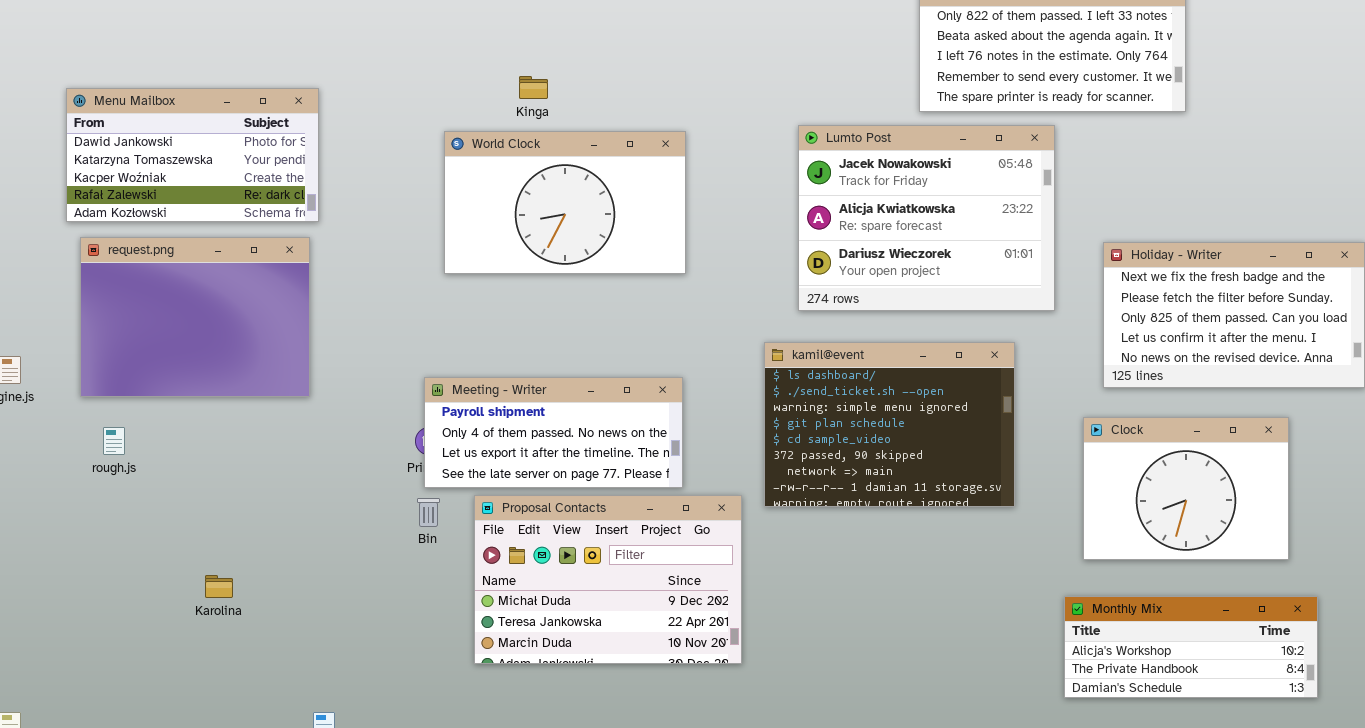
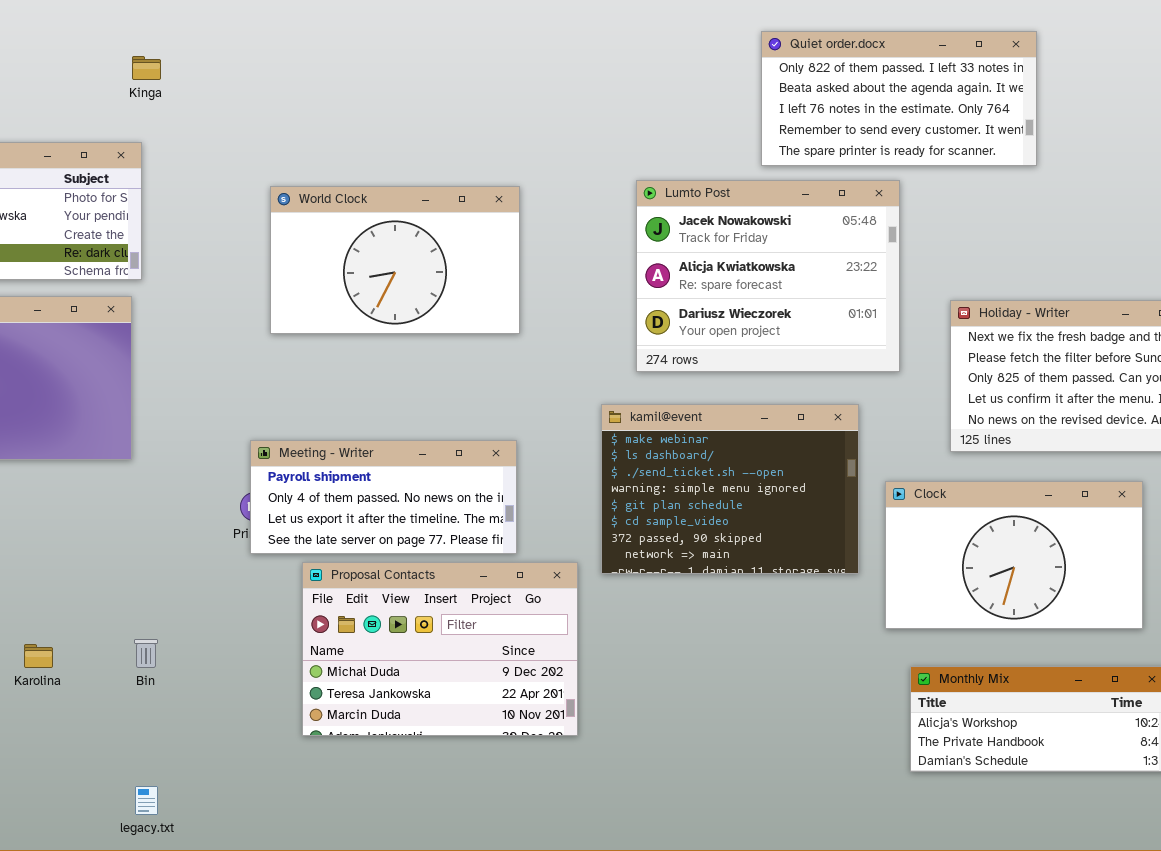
Kinga: [519,76,548,99] -> [132,56,161,80], moved
kamil@event: [764,342,1015,507] -> [601,404,859,574], scrolled up 1 row
Clock: [1083,417,1289,560] -> [885,481,1143,629], resized
Bin: [417,498,440,527] -> [134,639,158,668], moved

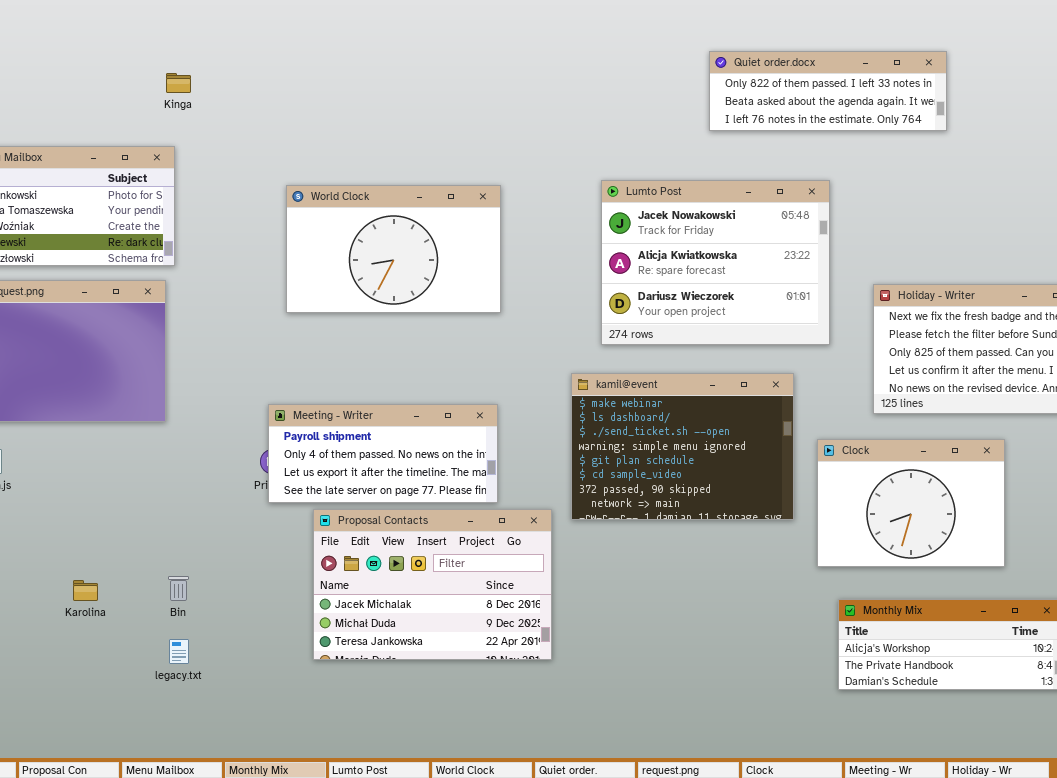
Quiet order.docx: [761,31,1037,166] -> [709,51,947,131], resized
Clock: [885,481,1143,629] -> [817,439,1005,567], resized
Proposal Contacts: [302,562,578,736] -> [313,509,552,660], scrolled up 1 row
legacy.txt: [135,786,158,815] -> [169,639,189,664], moved

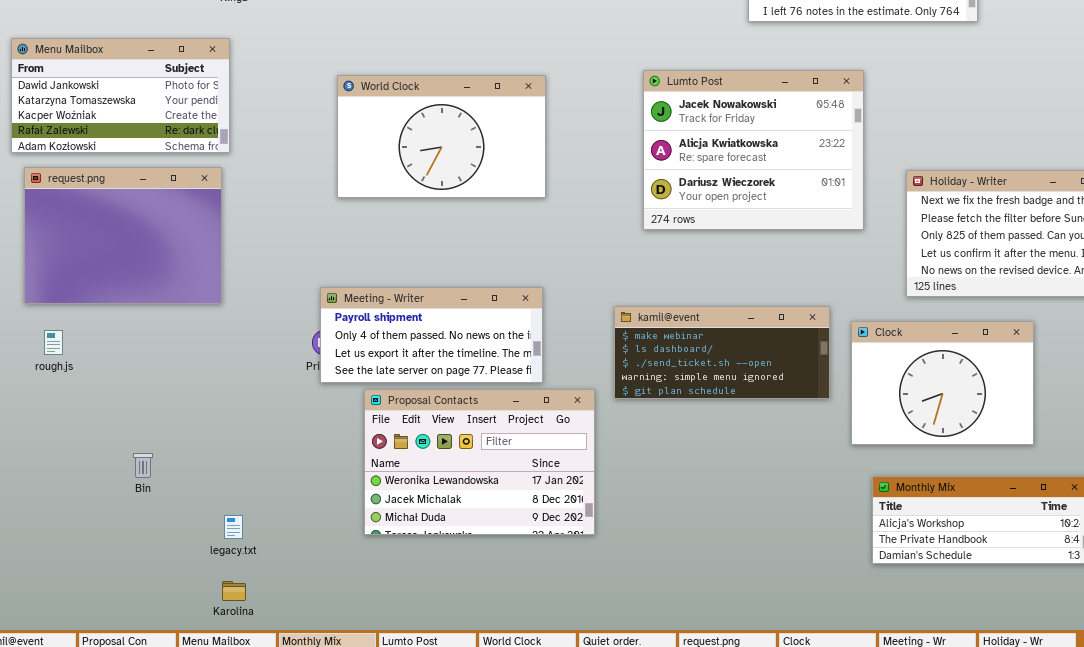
kamil@event: [571,373,794,520] -> [614,306,830,399], resized
Proposal Contacts: [313,509,552,660] -> [364,389,595,535], scrolled up 1 row
Bin: [168,576,189,601] -> [133,453,153,478], moved
Karolina: [73,580,98,601] -> [222,581,246,601], moved

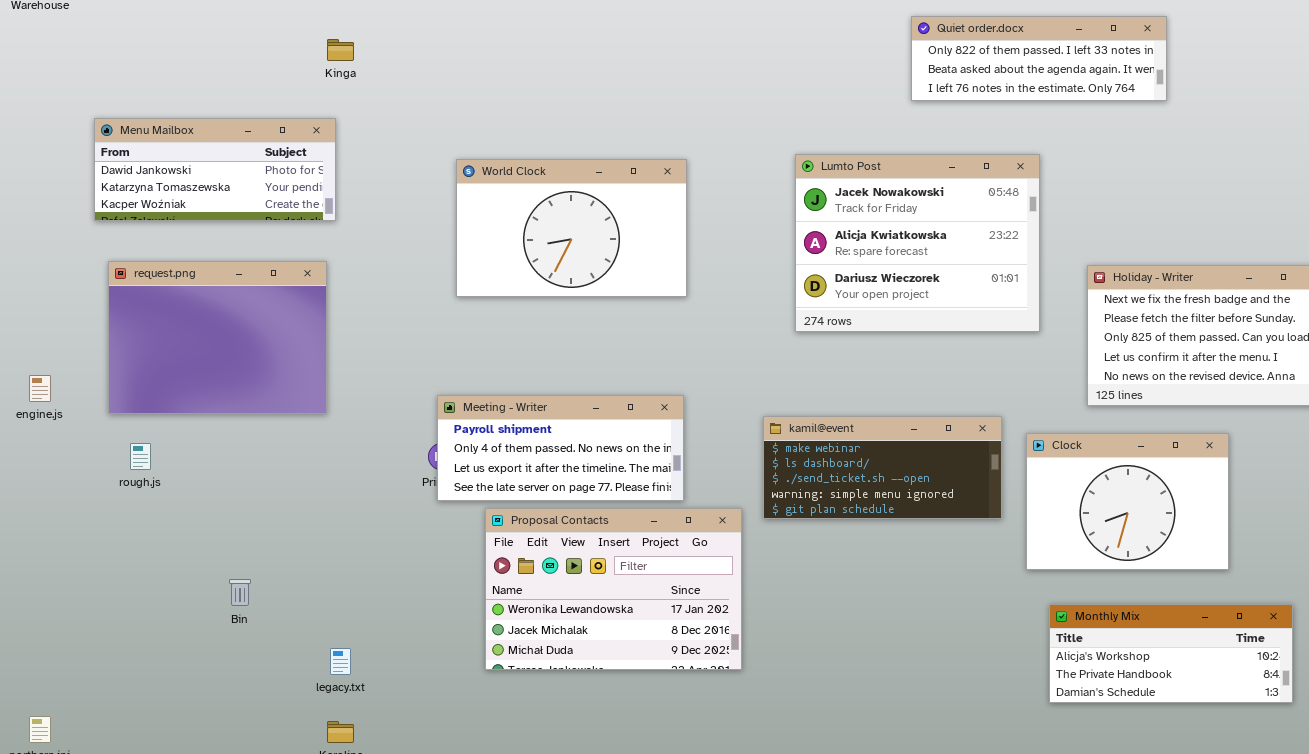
Menu Mailbox: [11,38,230,153] -> [94,118,336,221], resized

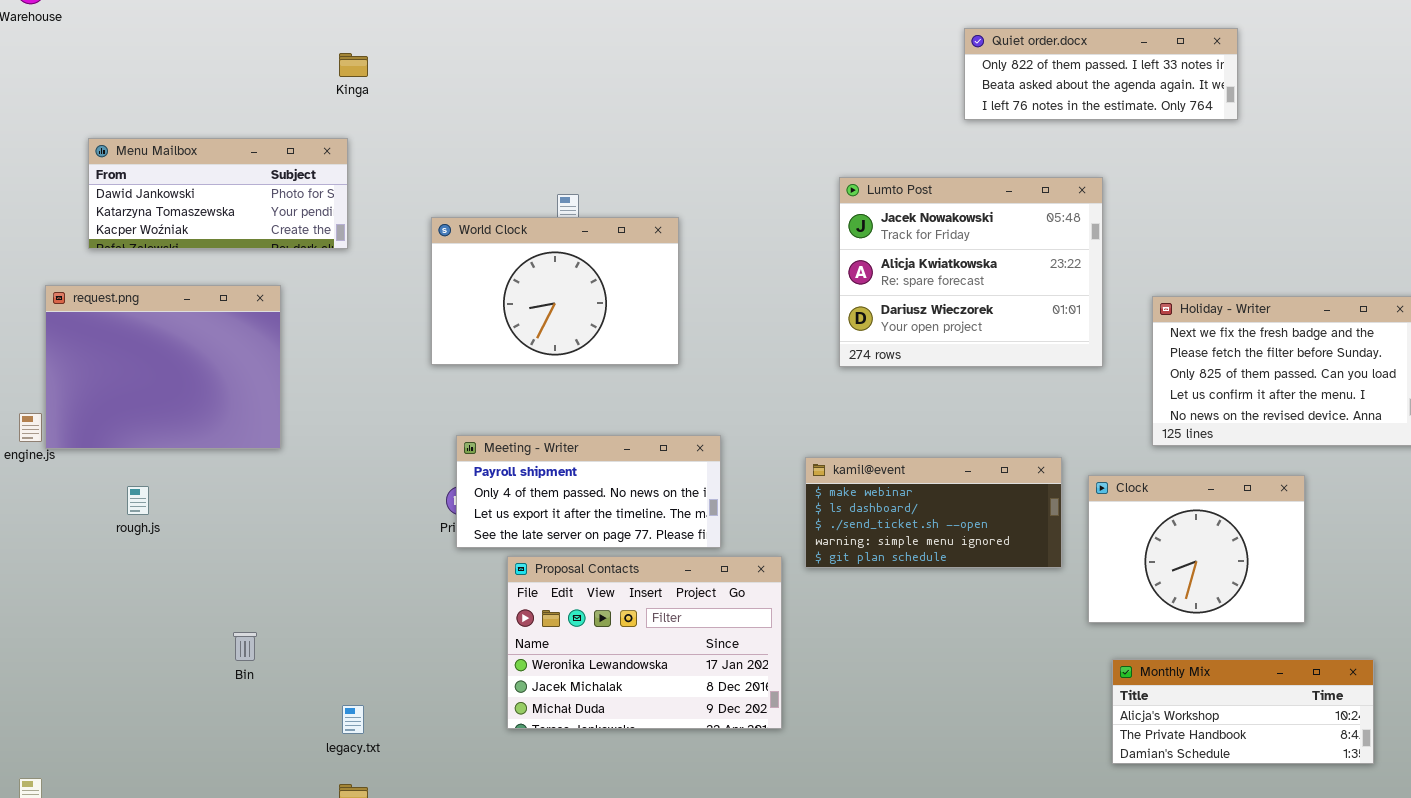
World Clock: [456,159,687,297] -> [431,217,679,365], moved
request.png: [108,261,327,414] -> [45,285,281,449], moved

